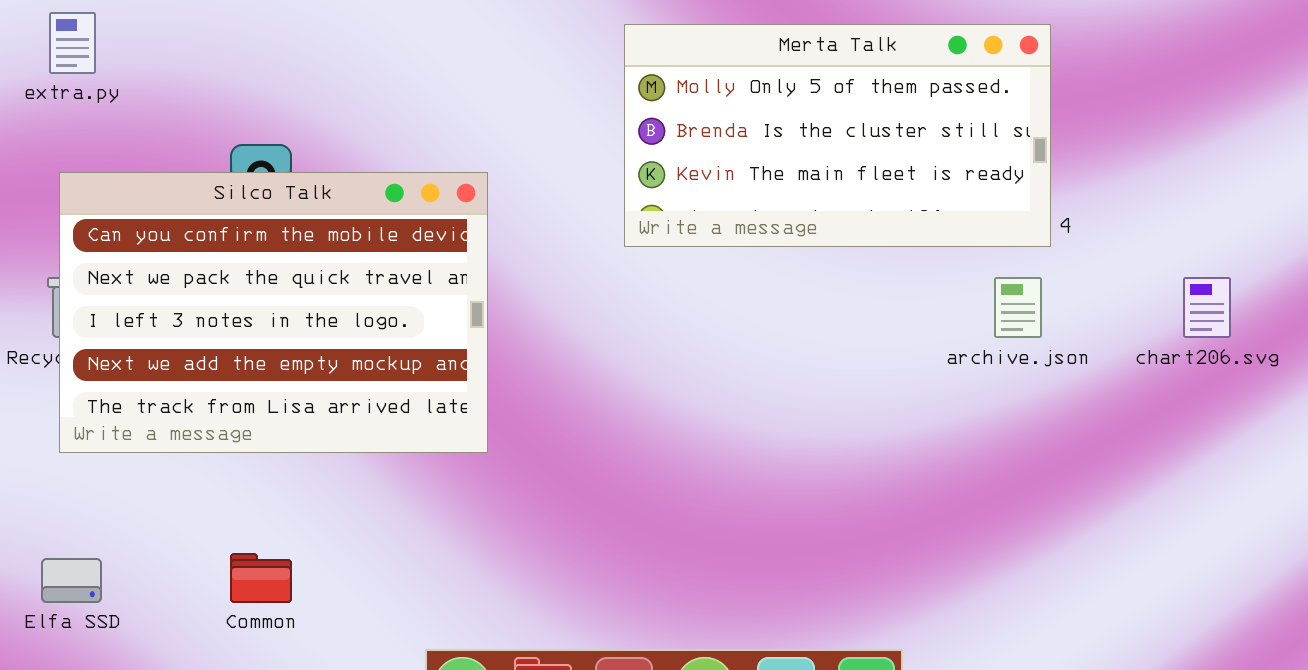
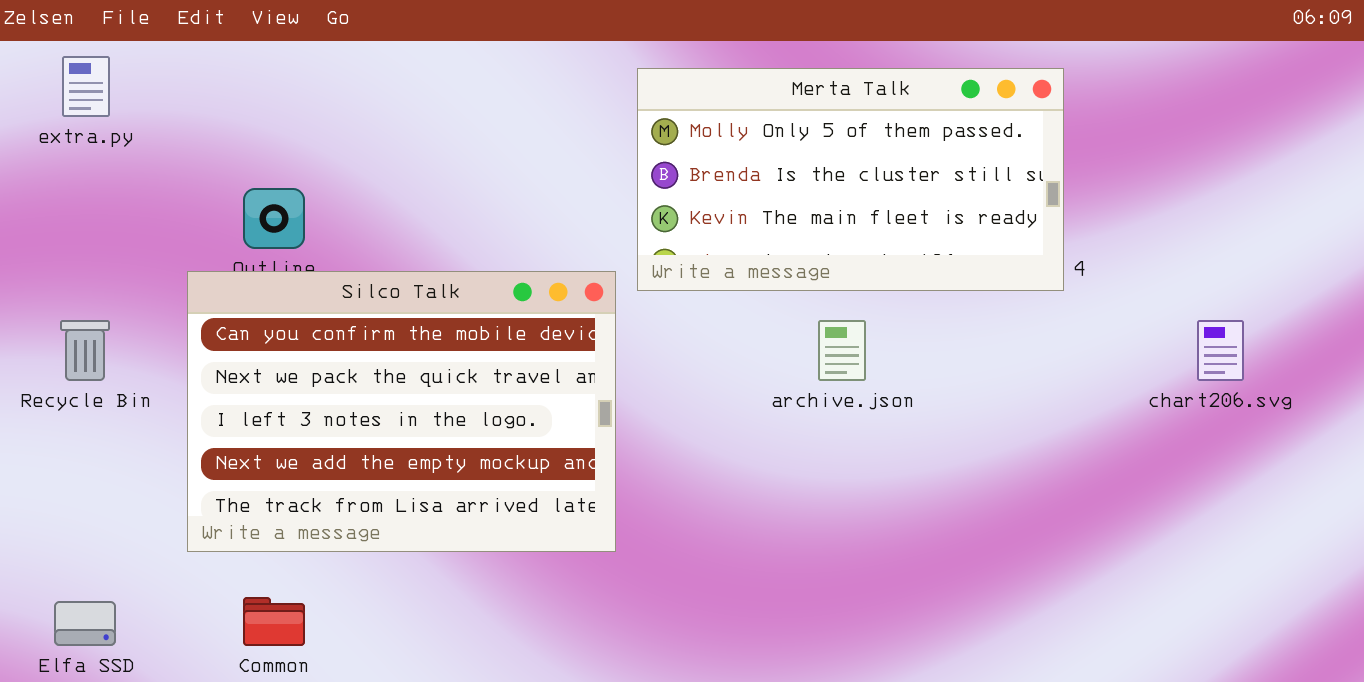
Silco Talk: [59,172,488,453] -> [187,271,616,552], moved
archive.json: [994,277,1042,338] -> [818,320,866,381], moved

